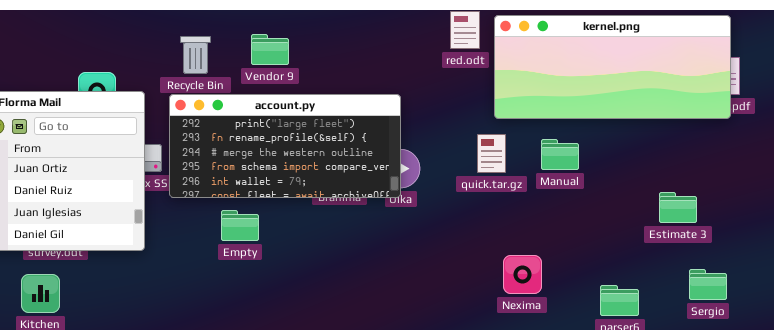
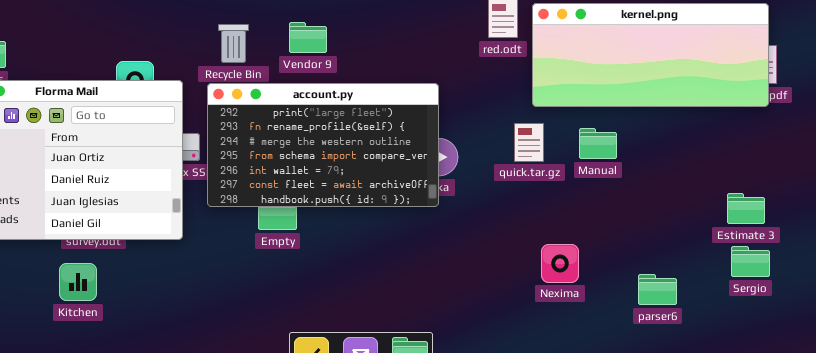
account.py: [169,94,401,198] -> [207,83,439,207], resized
Estimate 3: [659,192,697,223] -> [727,193,765,224], moved
Sergio: [689,269,727,300] -> [731,246,770,277], moved

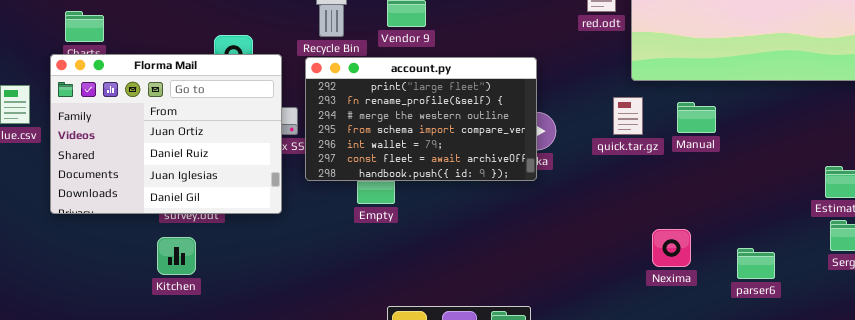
Nexima: [541,244,579,283] -> [652,229,691,267], moved

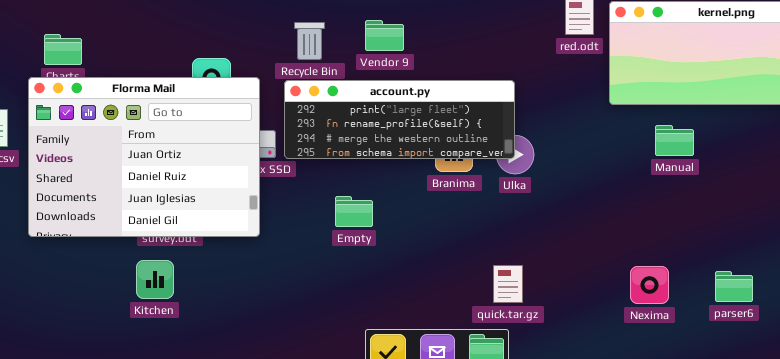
account.py: [305,57,537,181] -> [284,80,515,159], resized
quick.tar.gz: [613,97,643,135] -> [493,265,523,303], moved
Nexima: [652,229,691,267] -> [630,266,669,304], moved

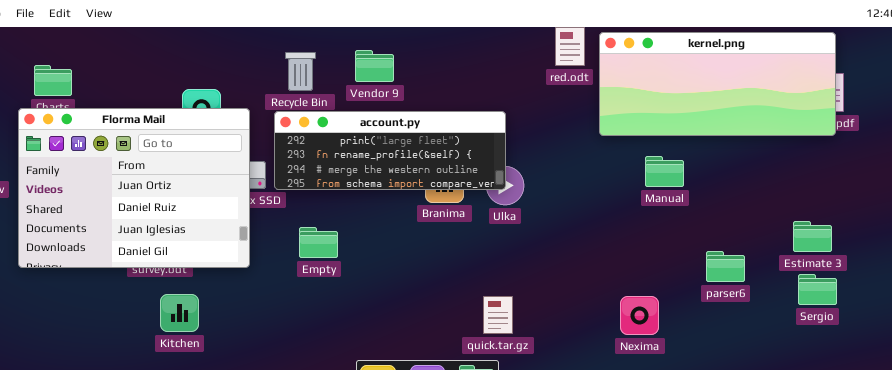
Empty: [335,196,373,227] -> [299,227,338,258], moved
Kitchen: [136,260,174,299] -> [160,294,199,332], moved
parser6: [715,271,753,302] -> [706,251,745,282], moved

